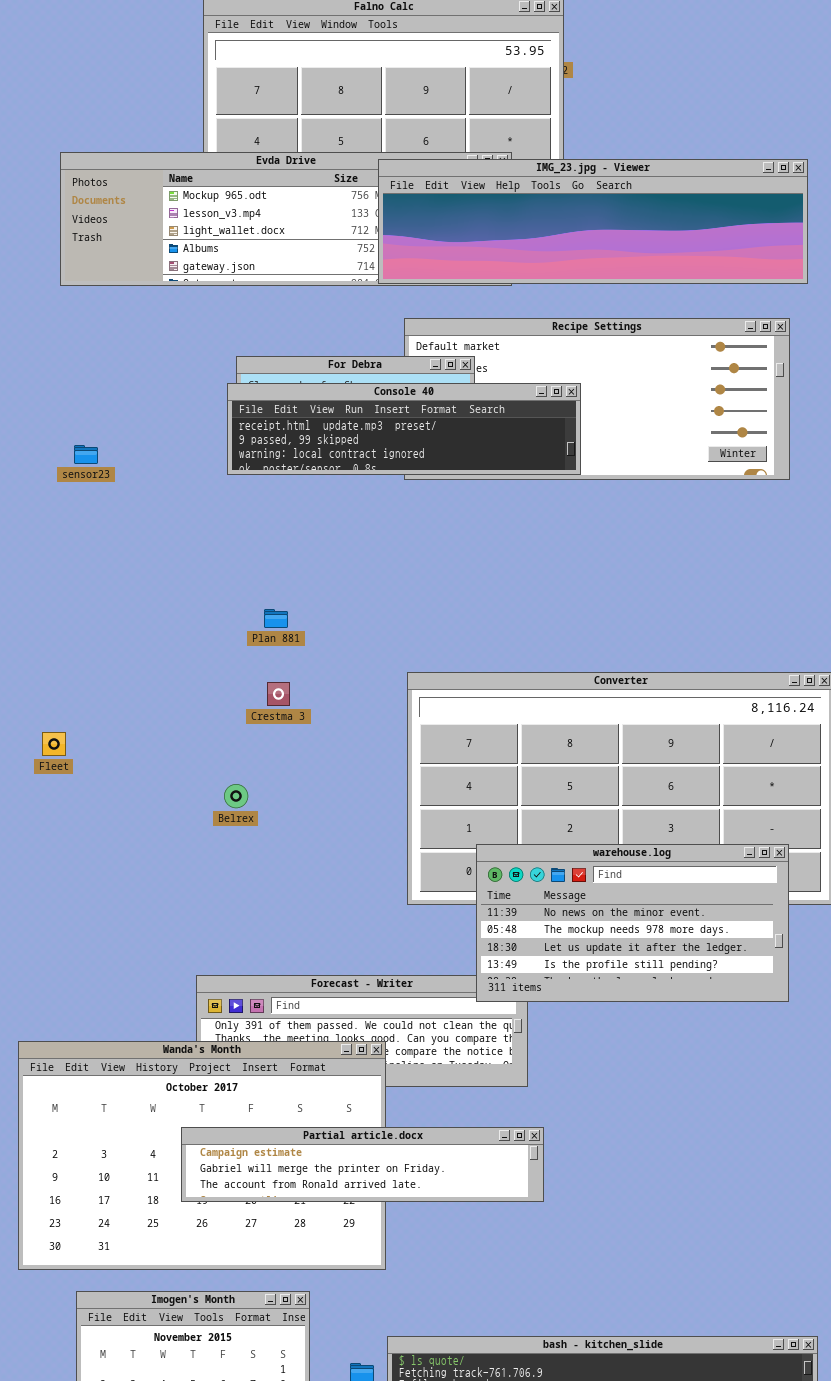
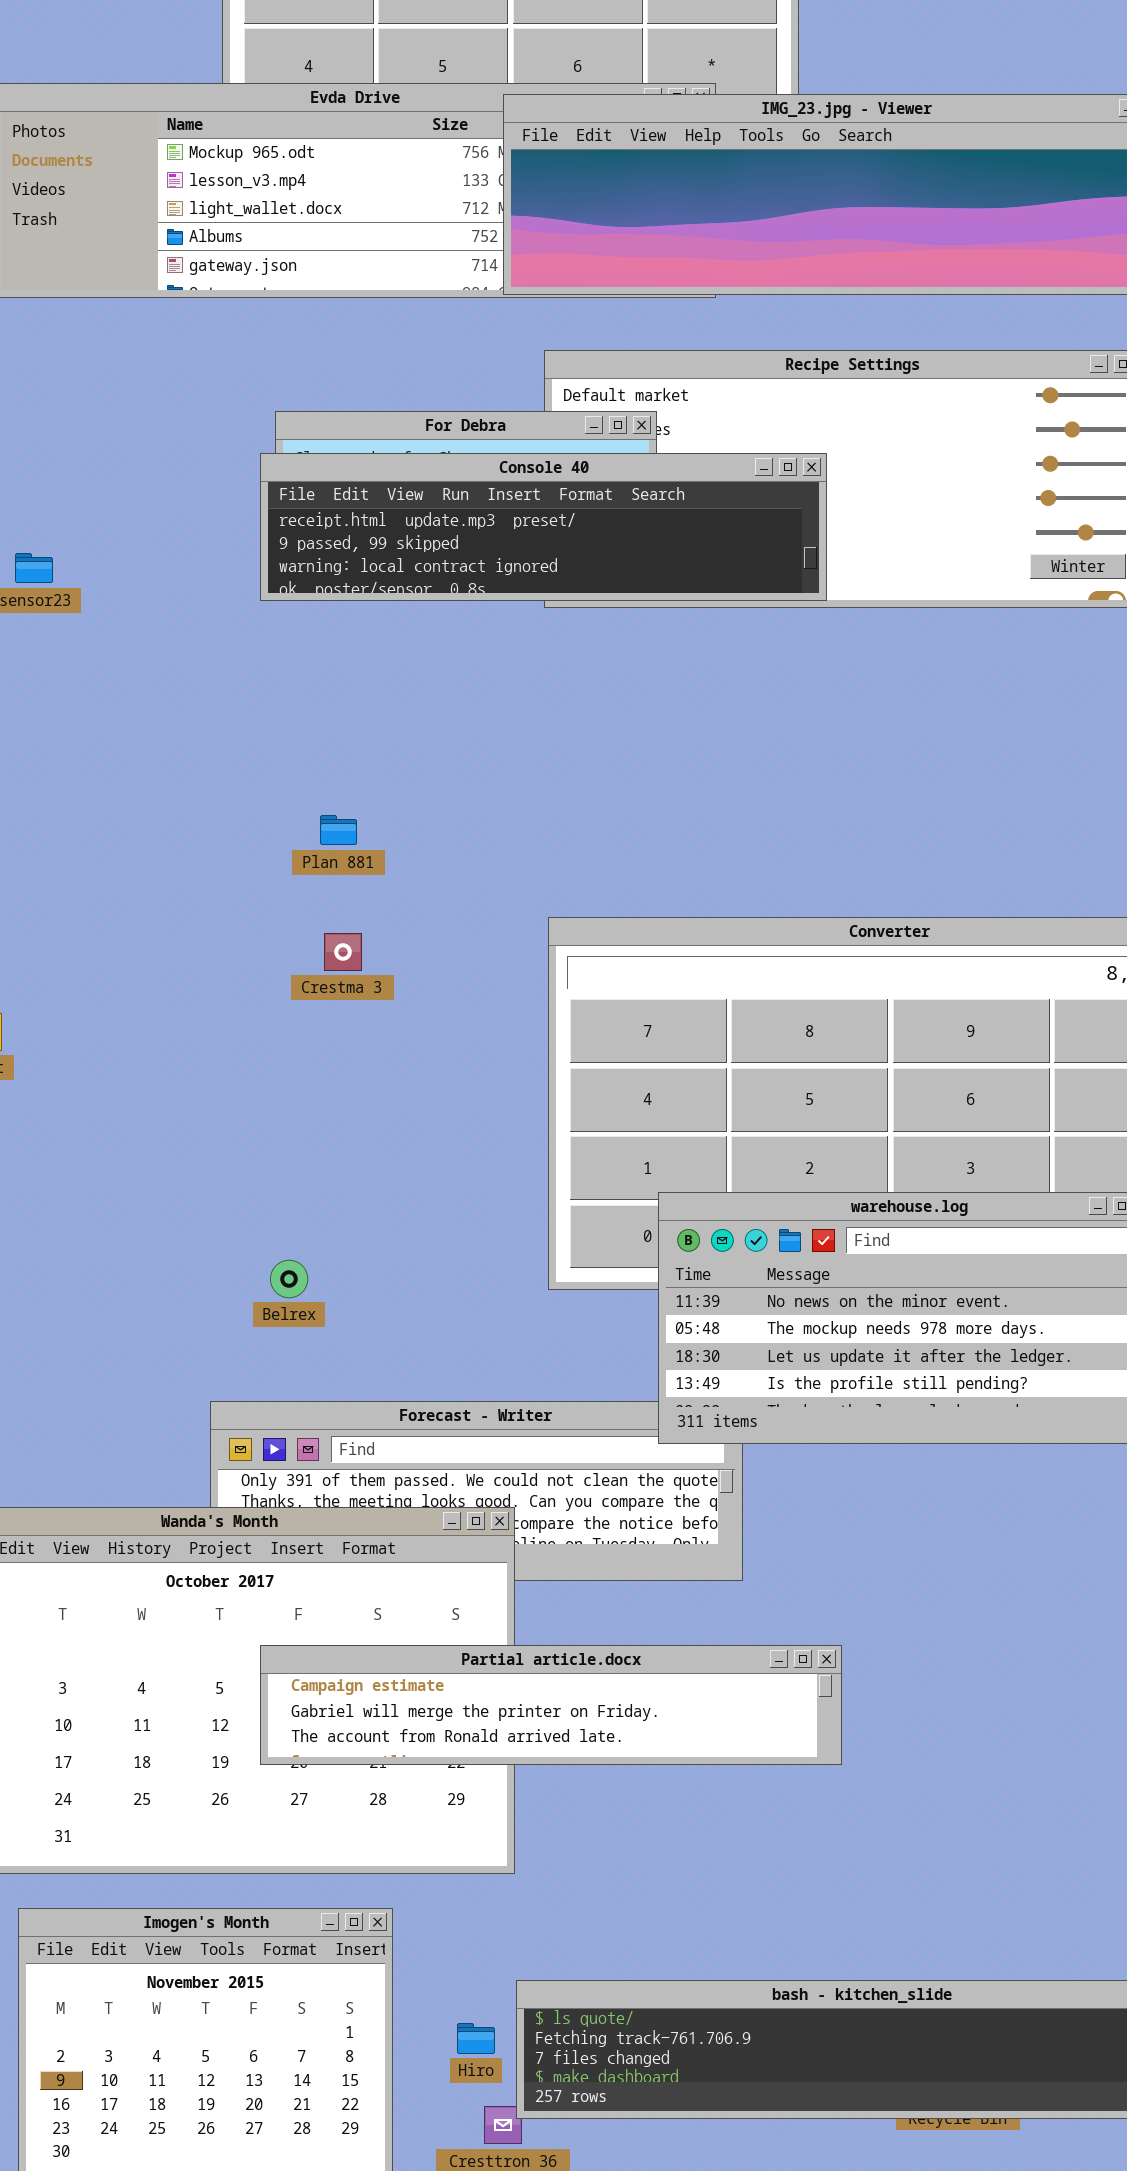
Belrex: [224,784,248,808] -> [270,1260,308,1298], moved
Partial article.docx: [181,1127,544,1202] -> [260,1645,842,1765], moved

